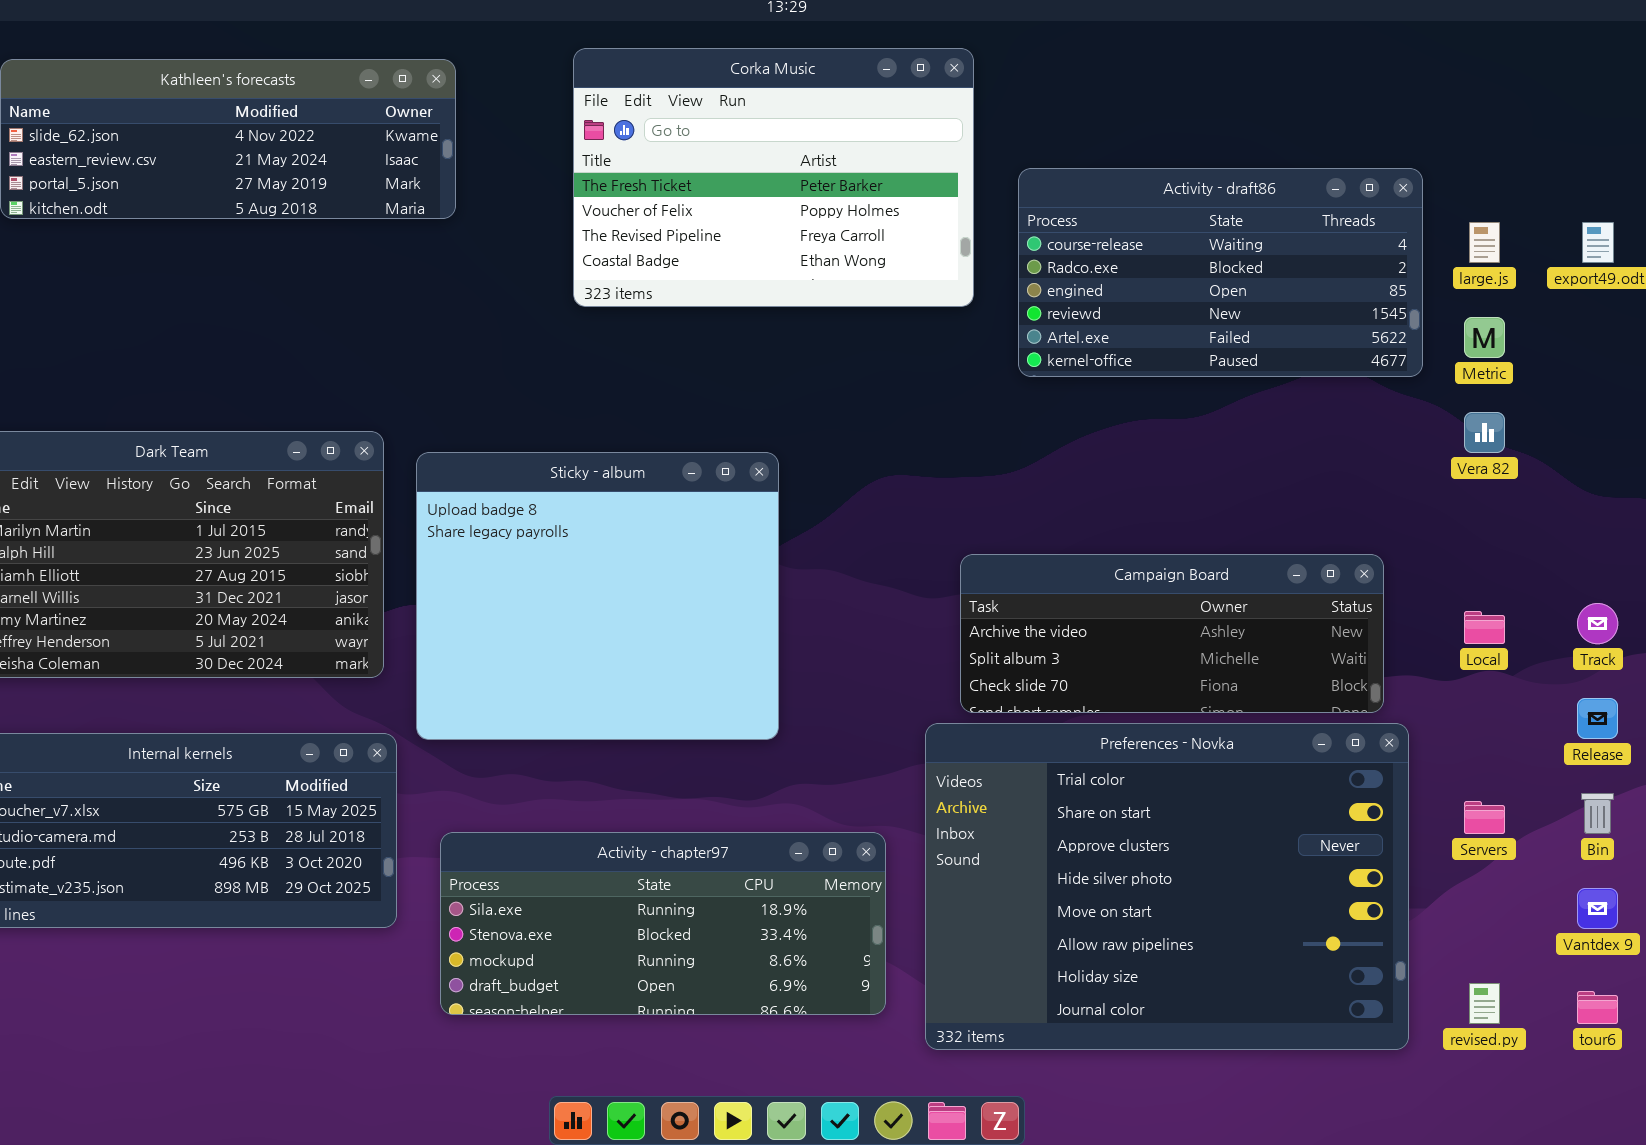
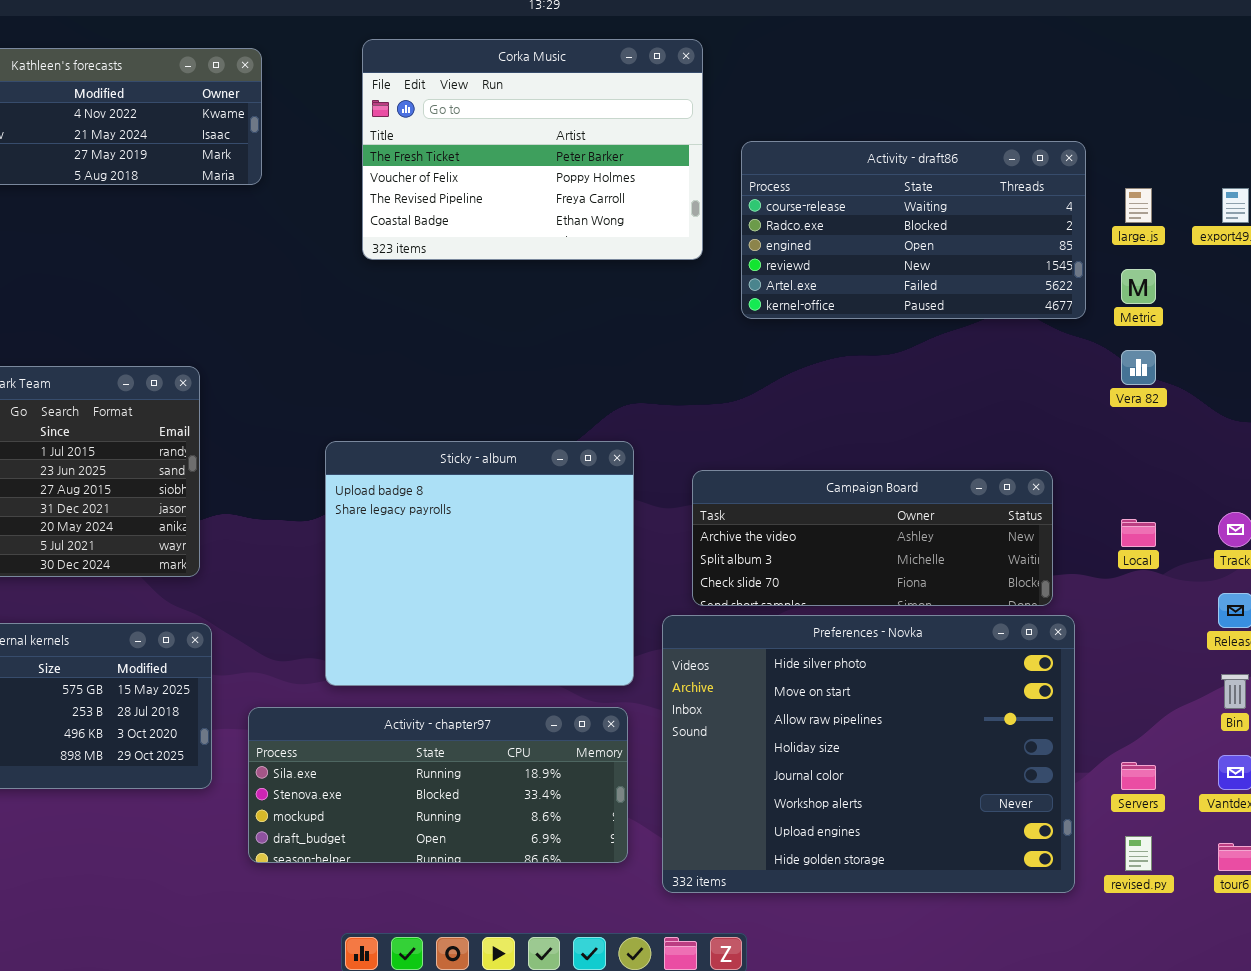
Sticky - album: [416,452,779,740] -> [325,441,634,686], moved
Preferences - Novka: [925,723,1409,1050] -> [662,615,1075,893], scrolled down 3 rows
Servers: [1464,801,1505,834] -> [1121,762,1156,790], moved

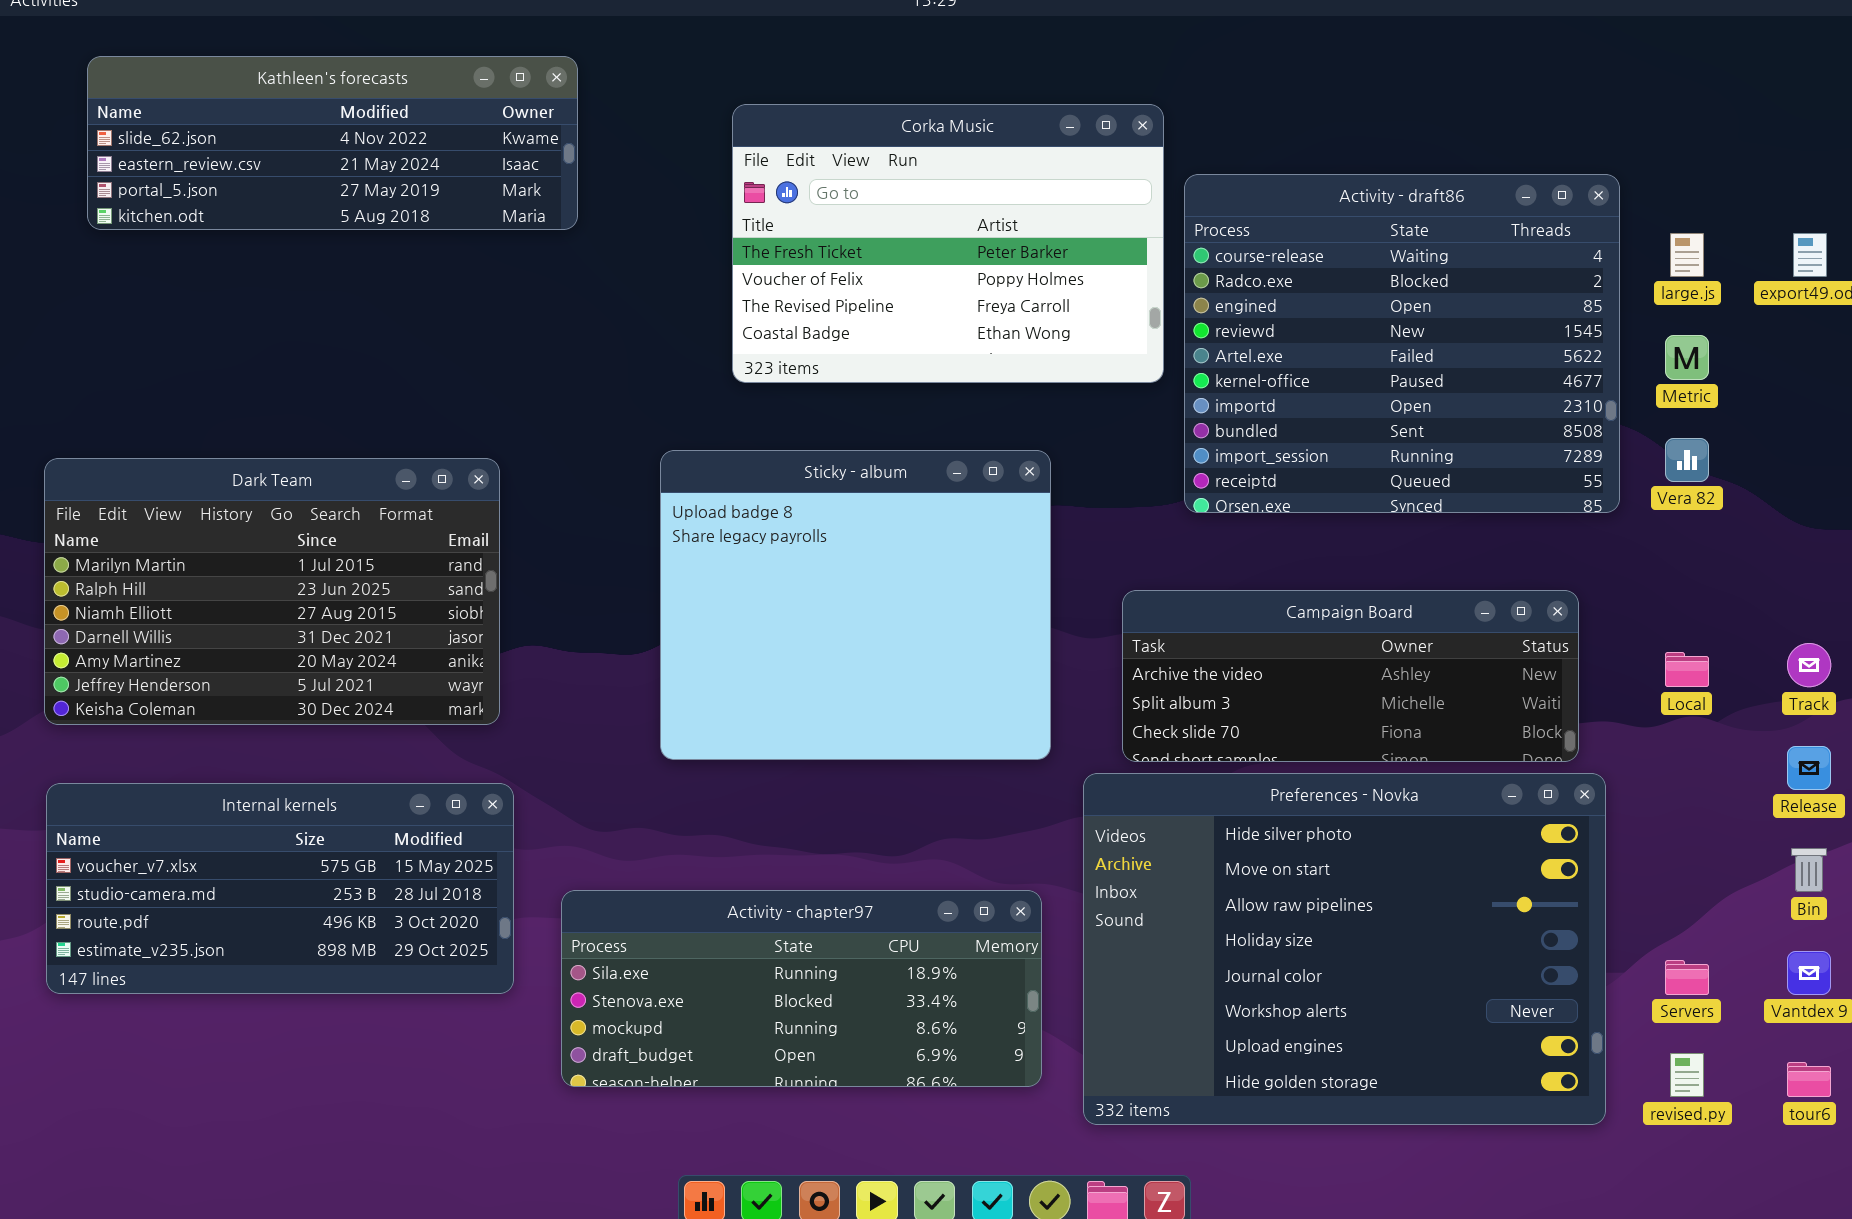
Corka Music: [362,39,703,260] -> [732,104,1164,383], moved
Activity - draft86: [741,141,1086,319] -> [1184,174,1620,513], resized
Sticky - album: [325,441,634,686] -> [660,450,1051,760], moved

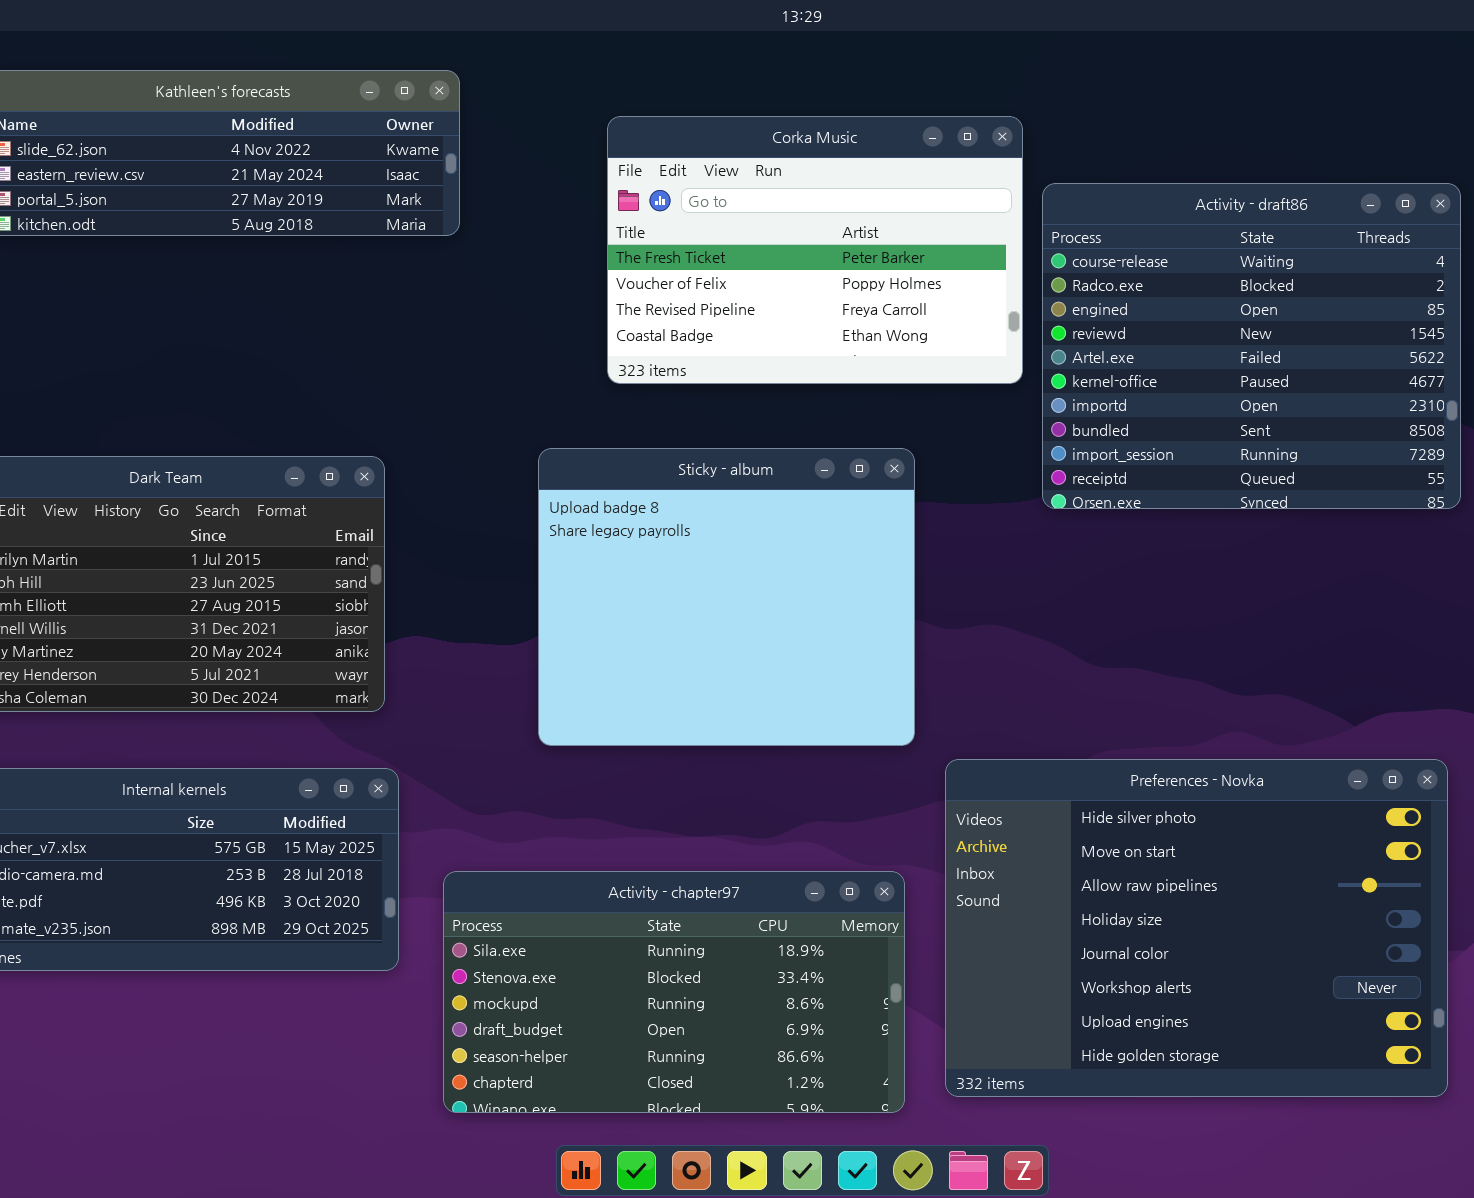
Campaign Board: [1122,590,1579,762] -> none, closed
Activity - chapter97: [561,890,1042,1087] -> [443,871,905,1113], resized

